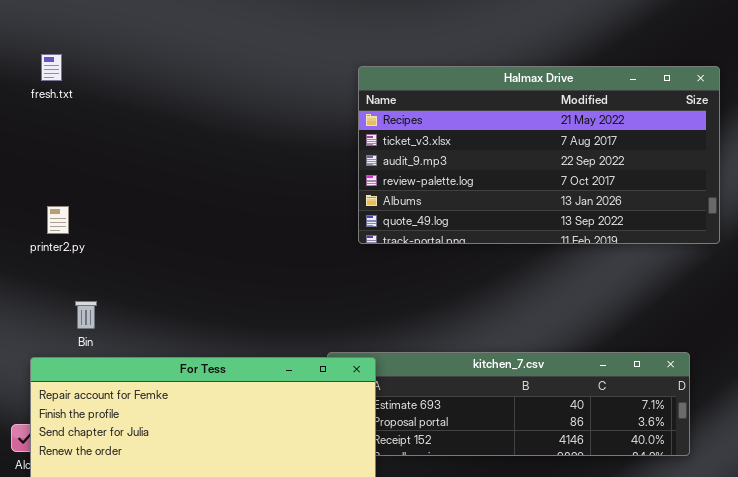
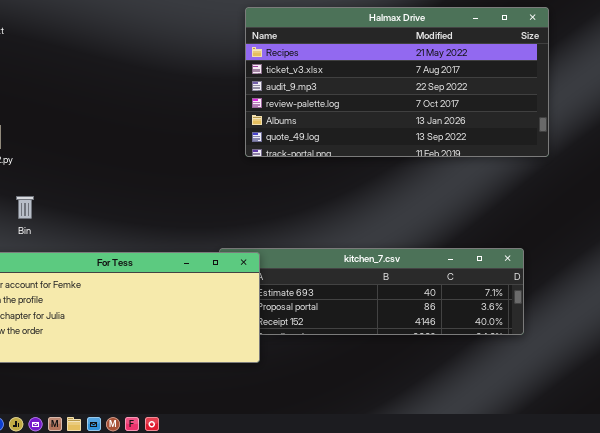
Bin: [75,301,97,329] -> [16,196,34,219], moved

